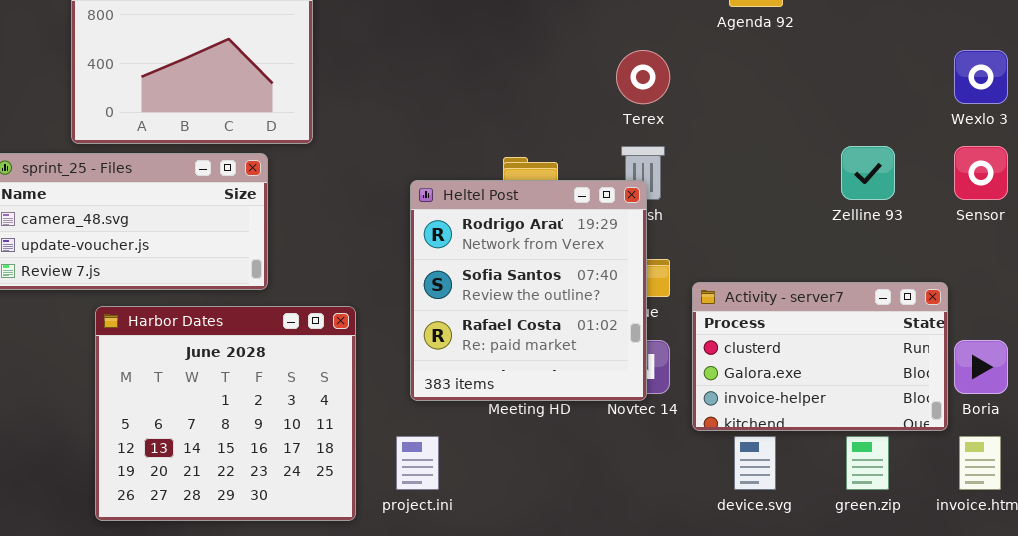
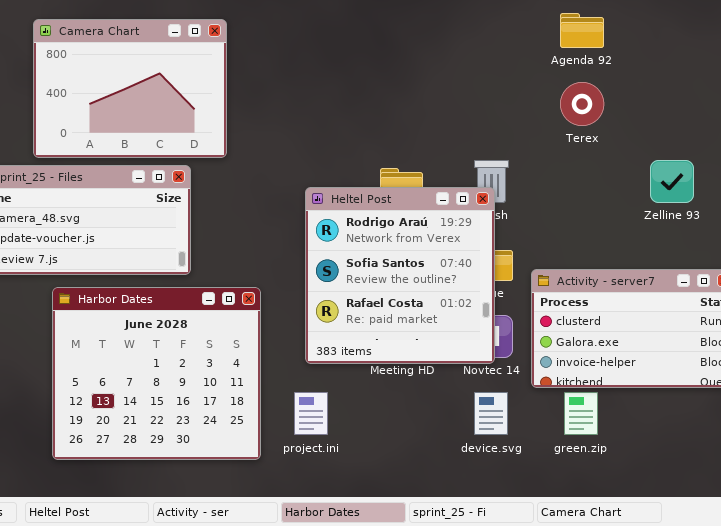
Terex: [616,50,670,104] -> [560,82,604,126], moved
device.svg: [734,436,776,490] -> [474,392,508,435], moved
green.zip: [846,436,889,490] -> [564,392,598,435], moved

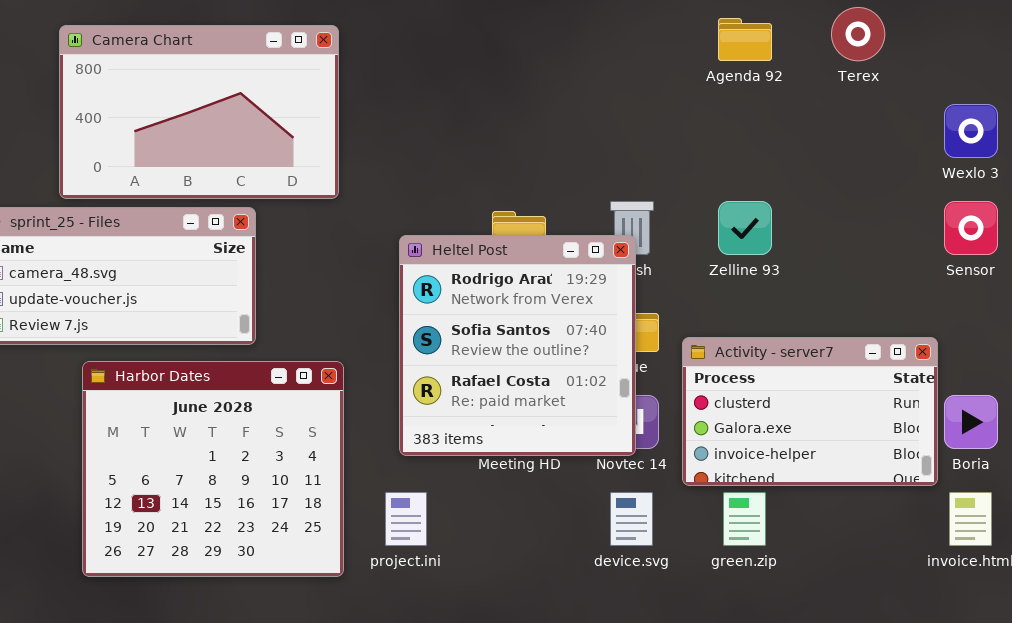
Camera Chart: [33,19,227,158] -> [59,25,339,199], resized
Terex: [560,82,604,126] -> [831,7,885,61], moved
Zelline 93: [650,160,694,203] -> [718,201,772,255], moved

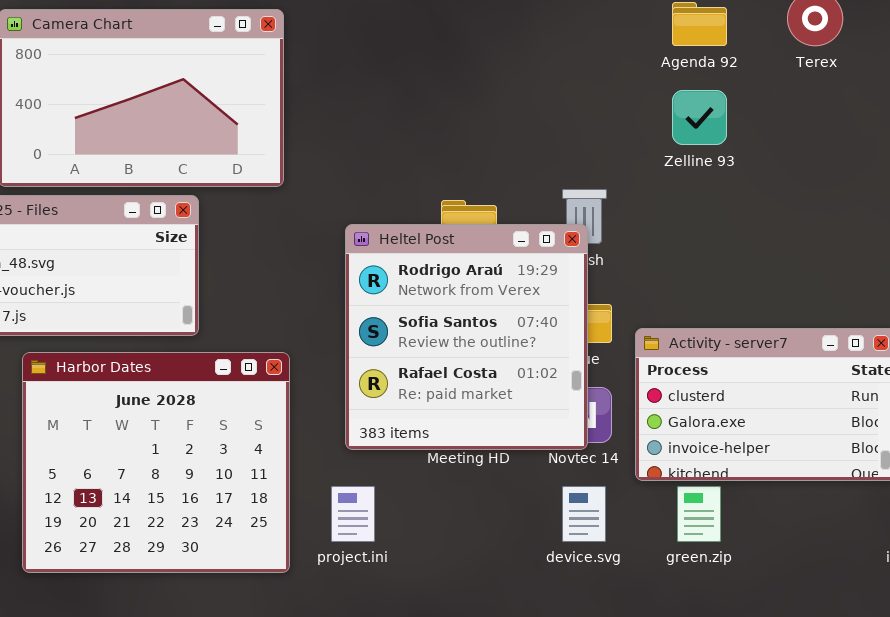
Zelline 93: [718,201,772,255] -> [672,90,727,145], moved

